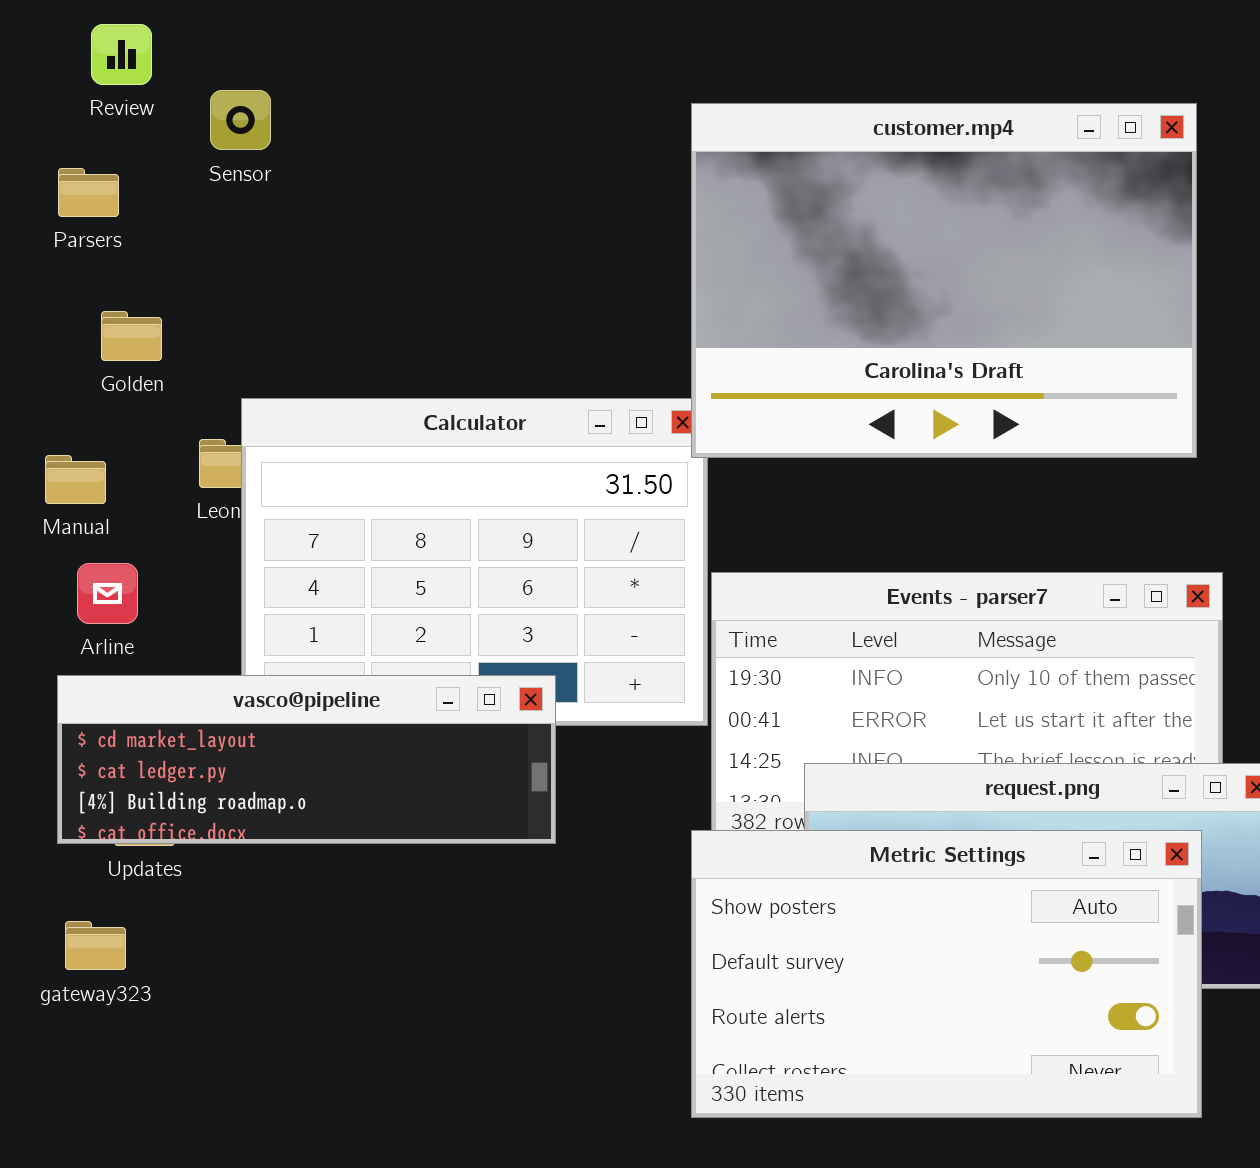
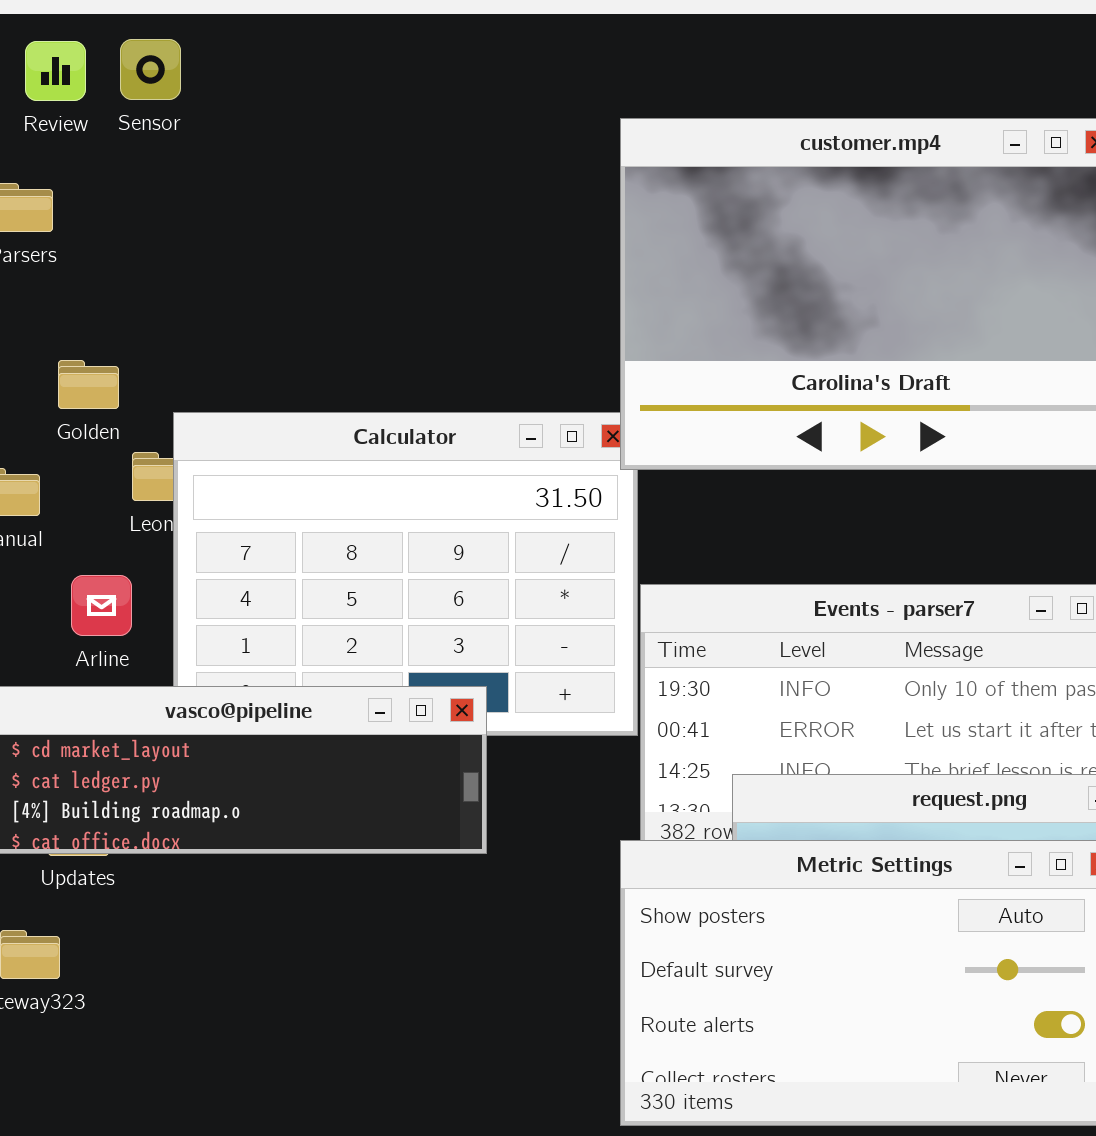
Sensor: [210,90,271,150] -> [120,39,181,100], moved
Golden: [101,311,162,361] -> [58,360,119,409], moved
Arline: [77,563,138,624] -> [71,575,132,636], moved

